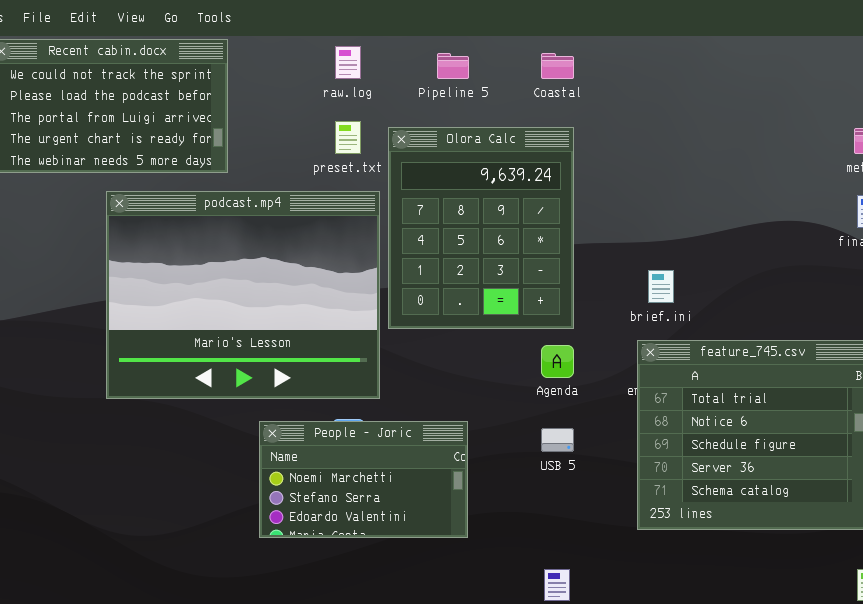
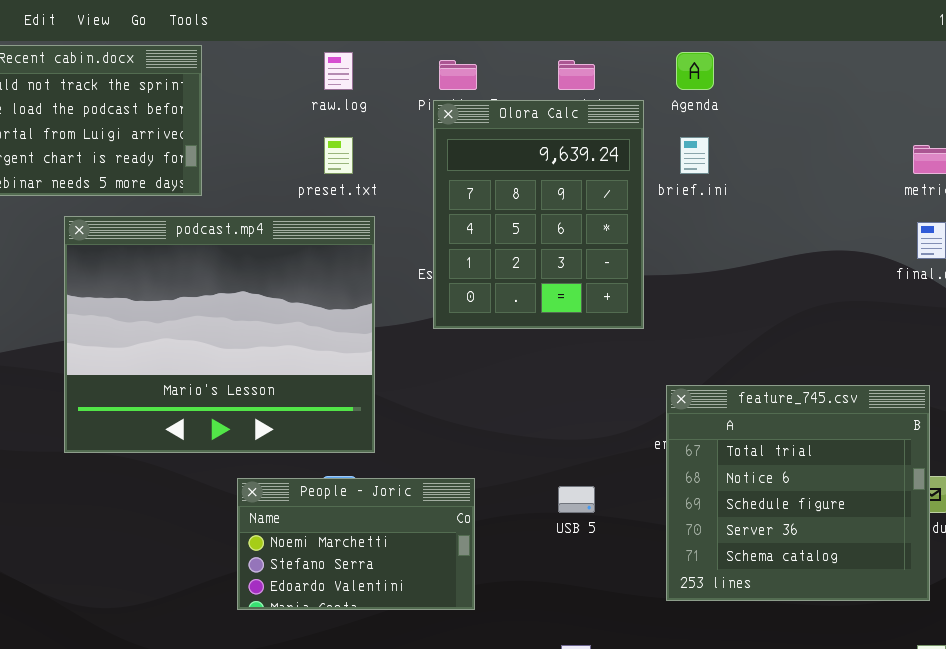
Olora Calc: [388,127,574,329] -> [433,100,644,329], moved
brief.ini: [648,270,674,303] -> [680,137,709,174], moved
Agenda: [541,345,574,378] -> [676,52,714,90], moved

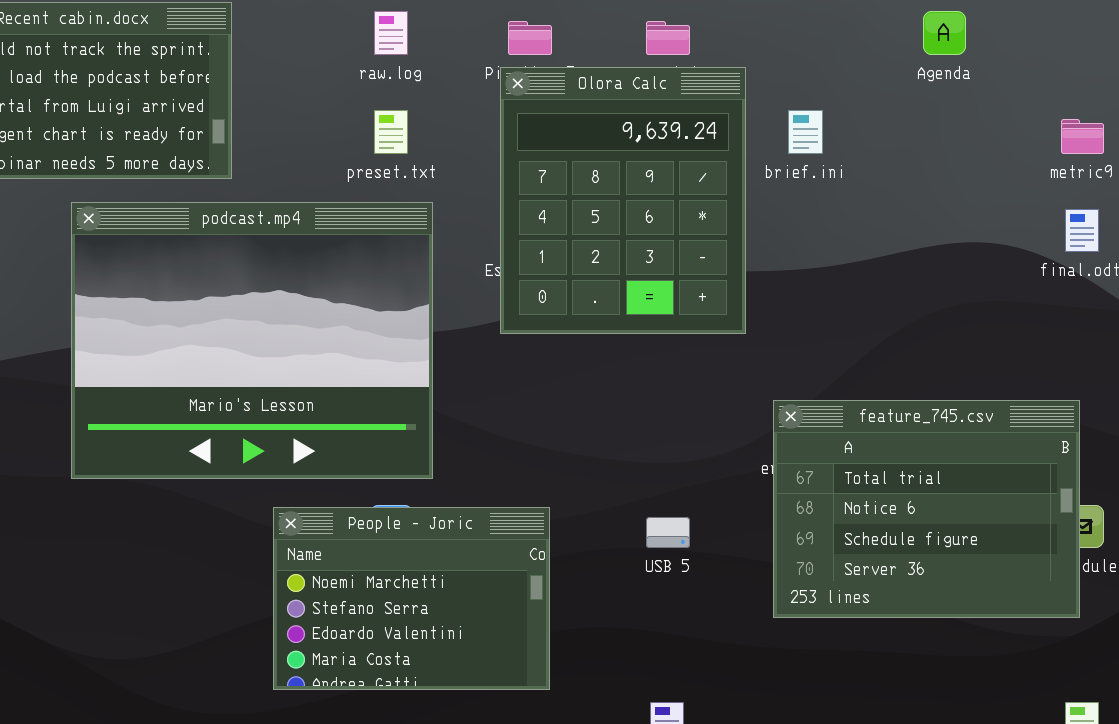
Agenda: [676,52,714,90] -> [923,11,966,55], moved
feature_745.csv: [666,385,930,601] -> [773,400,1080,618], resized
People - Joric: [237,478,475,610] -> [273,507,550,690], resized

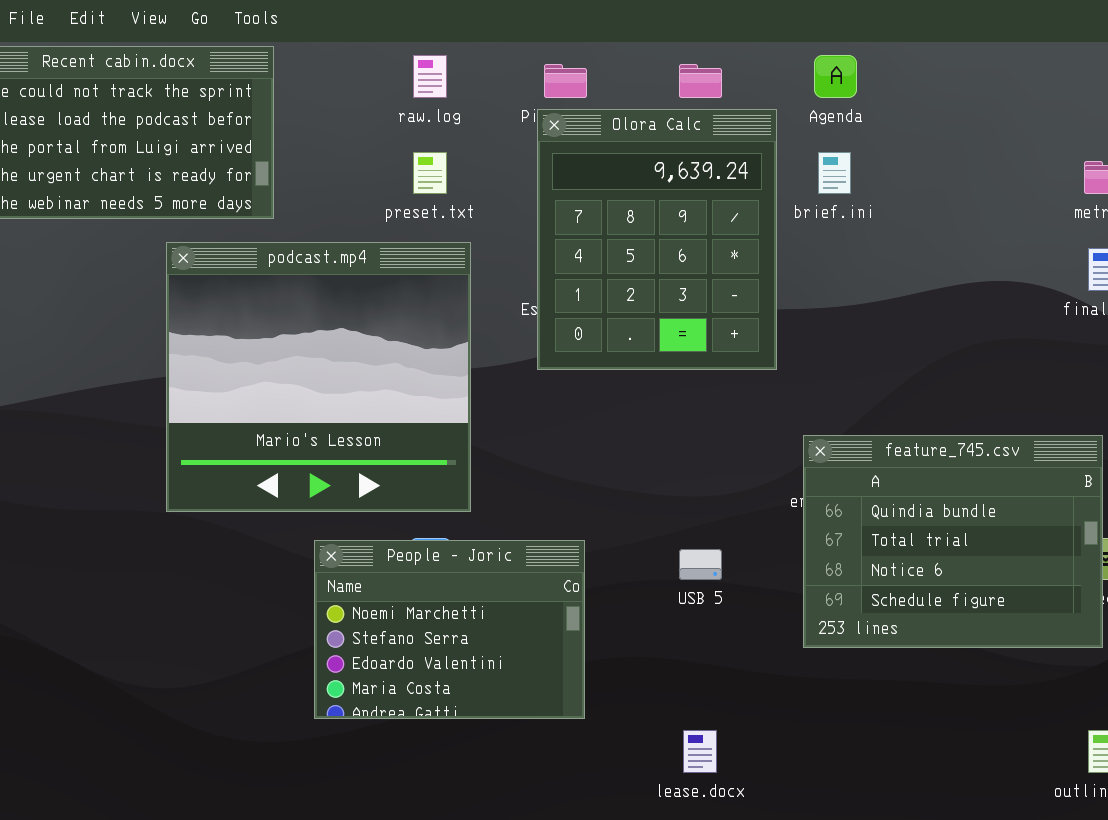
Agenda: [923,11,966,55] -> [814,55,857,98], moved
podcast.mp4: [71,202,433,479] -> [166,242,471,512], resized
feature_745.csv: [773,400,1080,618] -> [803,435,1103,648], scrolled up 1 row

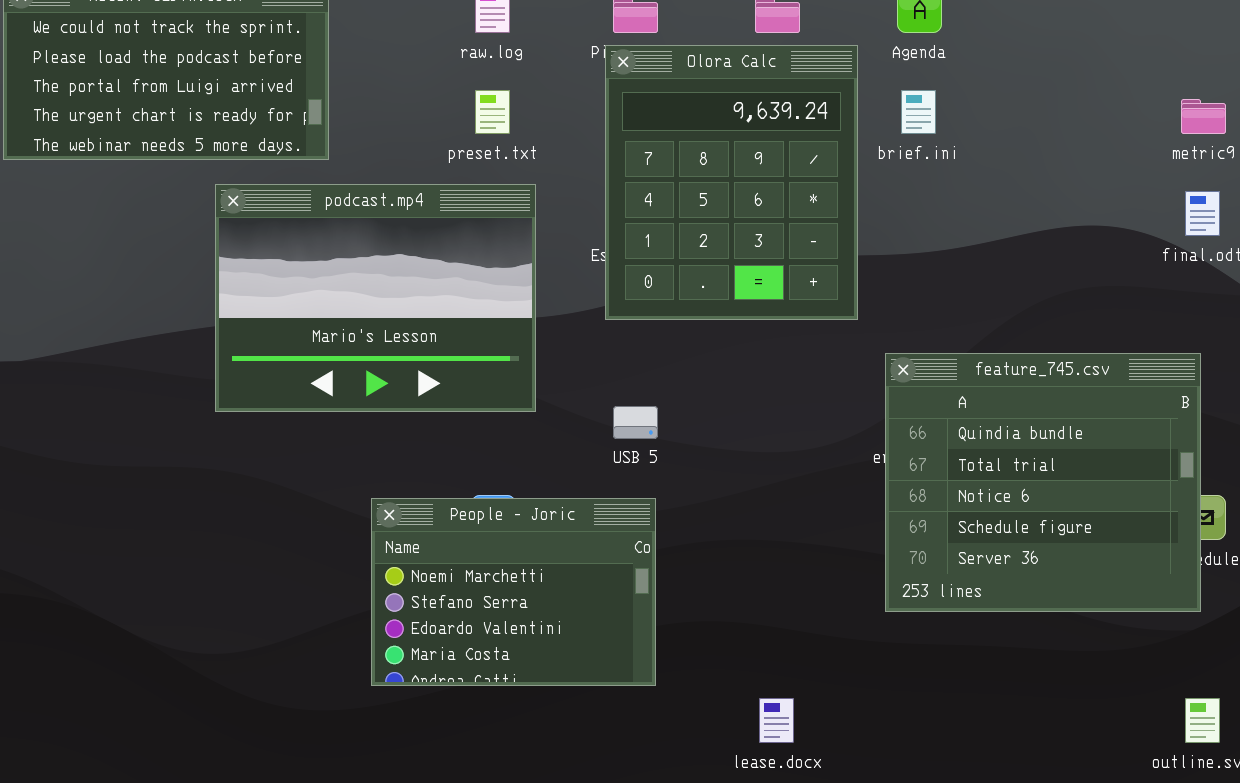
podcast.mp4: [166,242,471,512] -> [215,184,536,412], resized
feature_745.csv: [803,435,1103,648] -> [885,353,1201,612], resized
USB 5: [679,549,722,580] -> [613,406,658,439], moved

